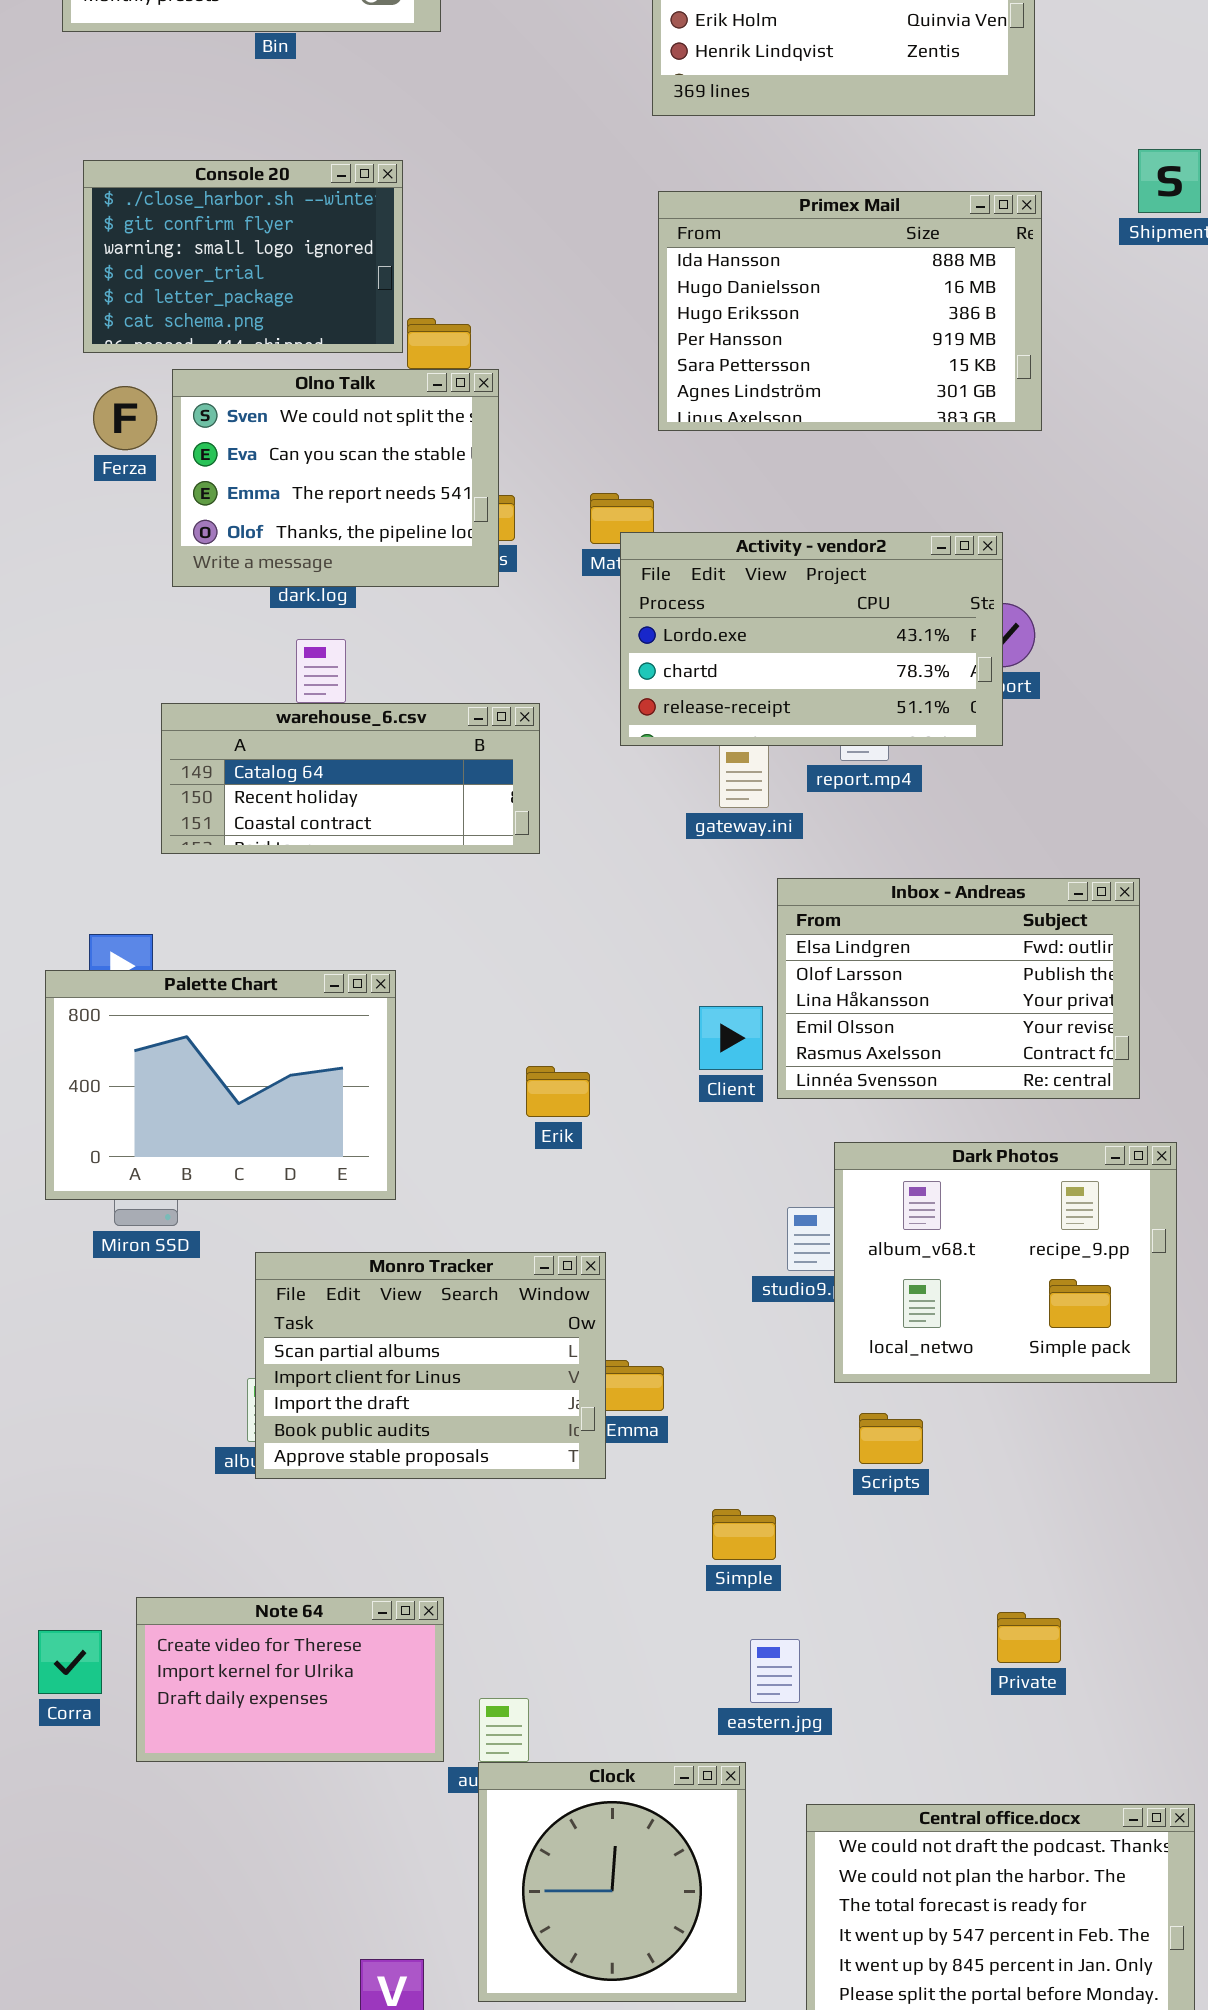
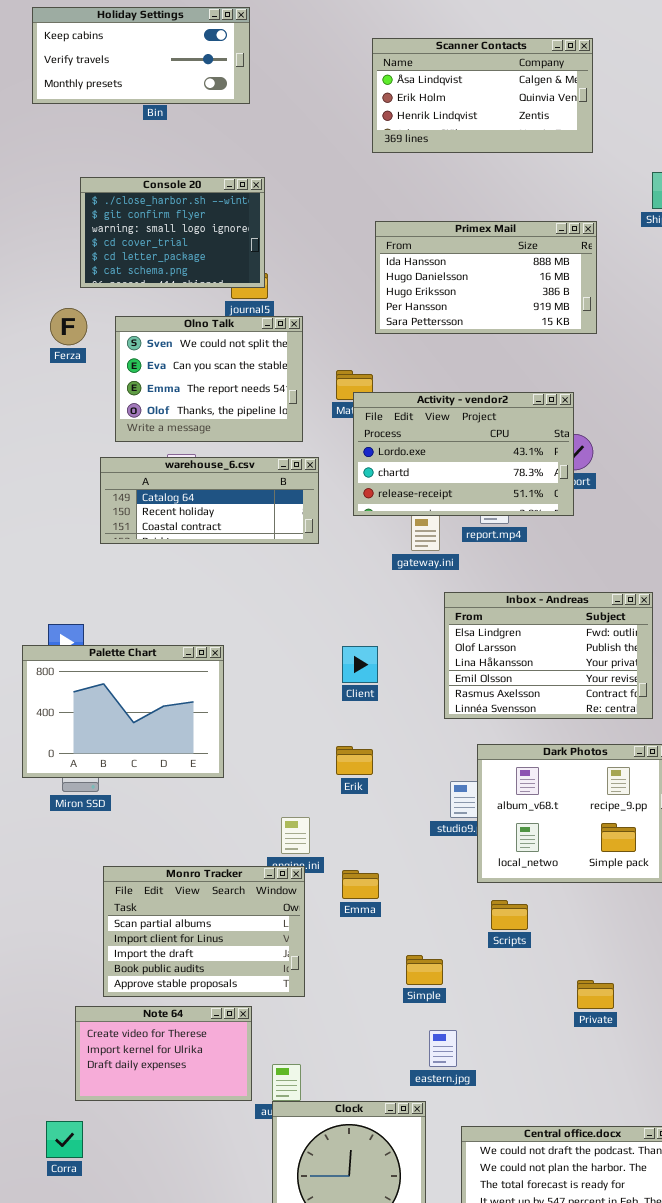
Console 20: [83,160,403,353] -> [80,177,265,288], moved
Primex Mail: [658,191,1042,431] -> [375,221,597,334], resized
Olno Talk: [172,369,499,587] -> [115,316,303,442], moved
warehouse_6.csv: [161,703,540,854] -> [100,457,319,544], moved
Client: [699,1006,763,1070] -> [342,646,378,683], moved
Erik: [526,1066,590,1117] -> [336,746,373,775], moved
Monro Tracker: [255,1252,606,1479] -> [103,866,305,997], moved
Private: [997,1612,1061,1663] -> [577,980,614,1009], moved
Corra: [38,1630,102,1694] -> [46,1121,83,1158], moved

